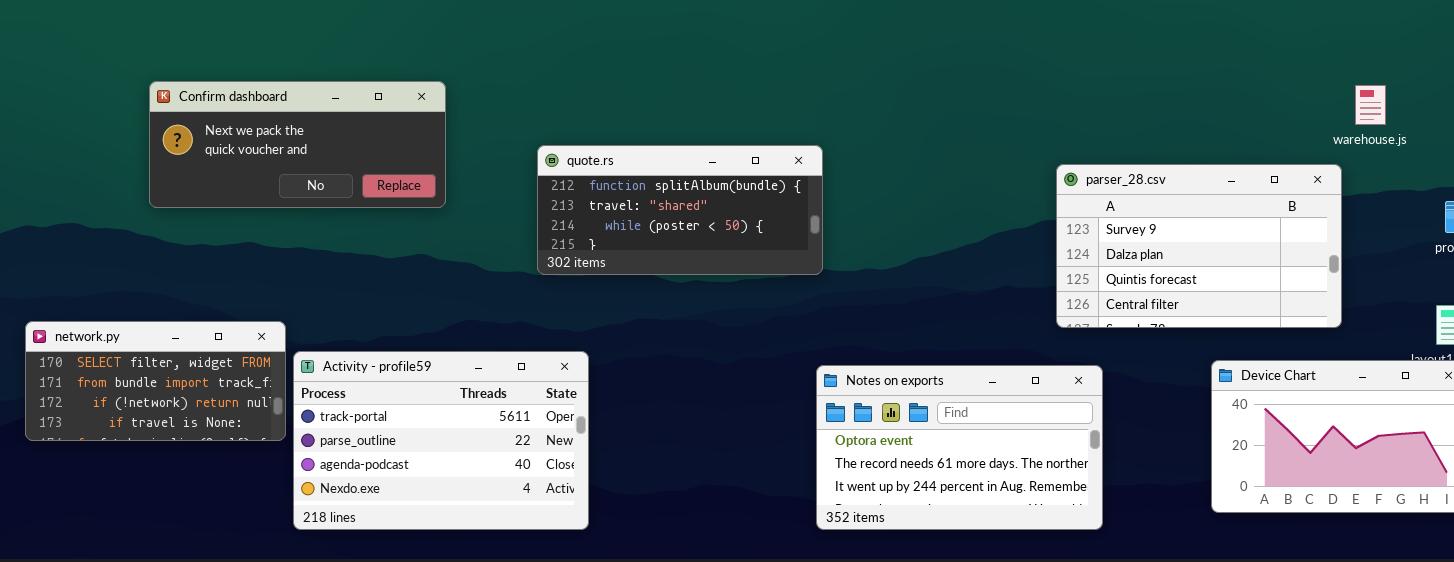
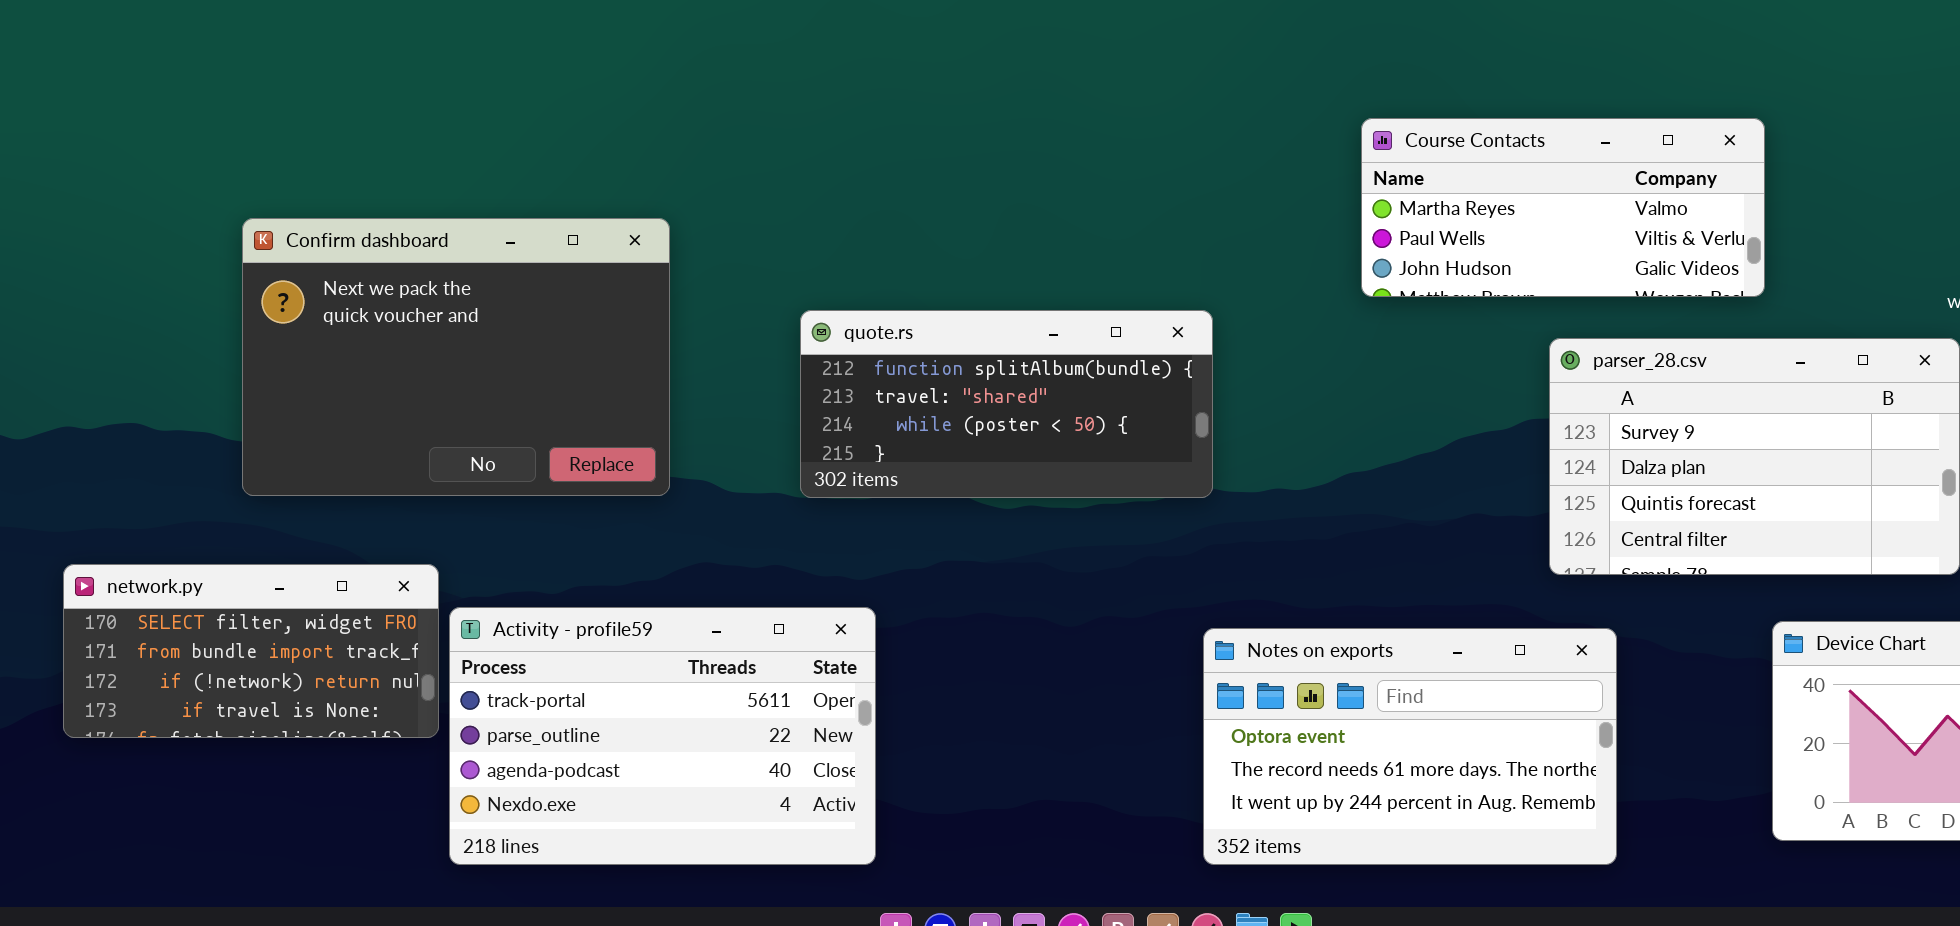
Course Contacts: none -> [1361,118,1765,297], opened
Confirm dashboard: [149,81,446,208] -> [242,218,670,496], resized

